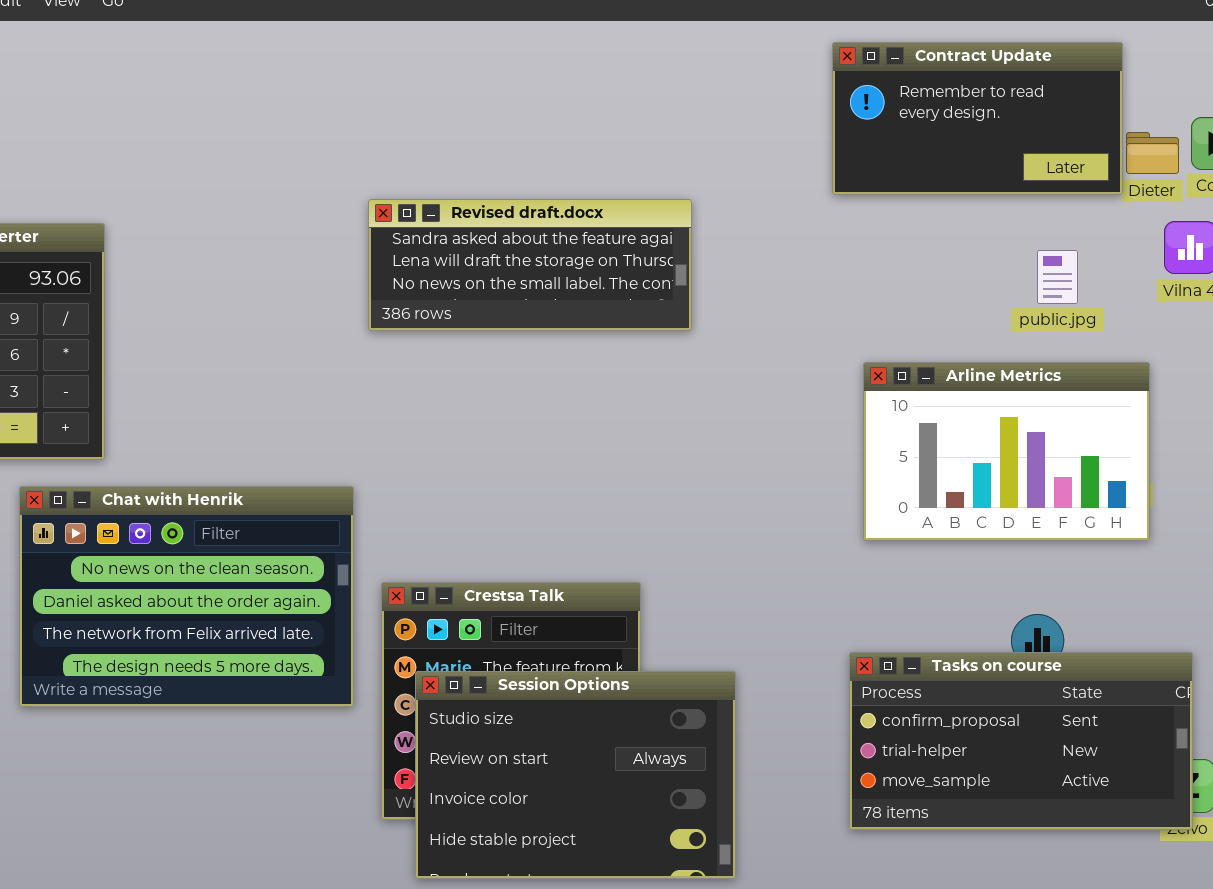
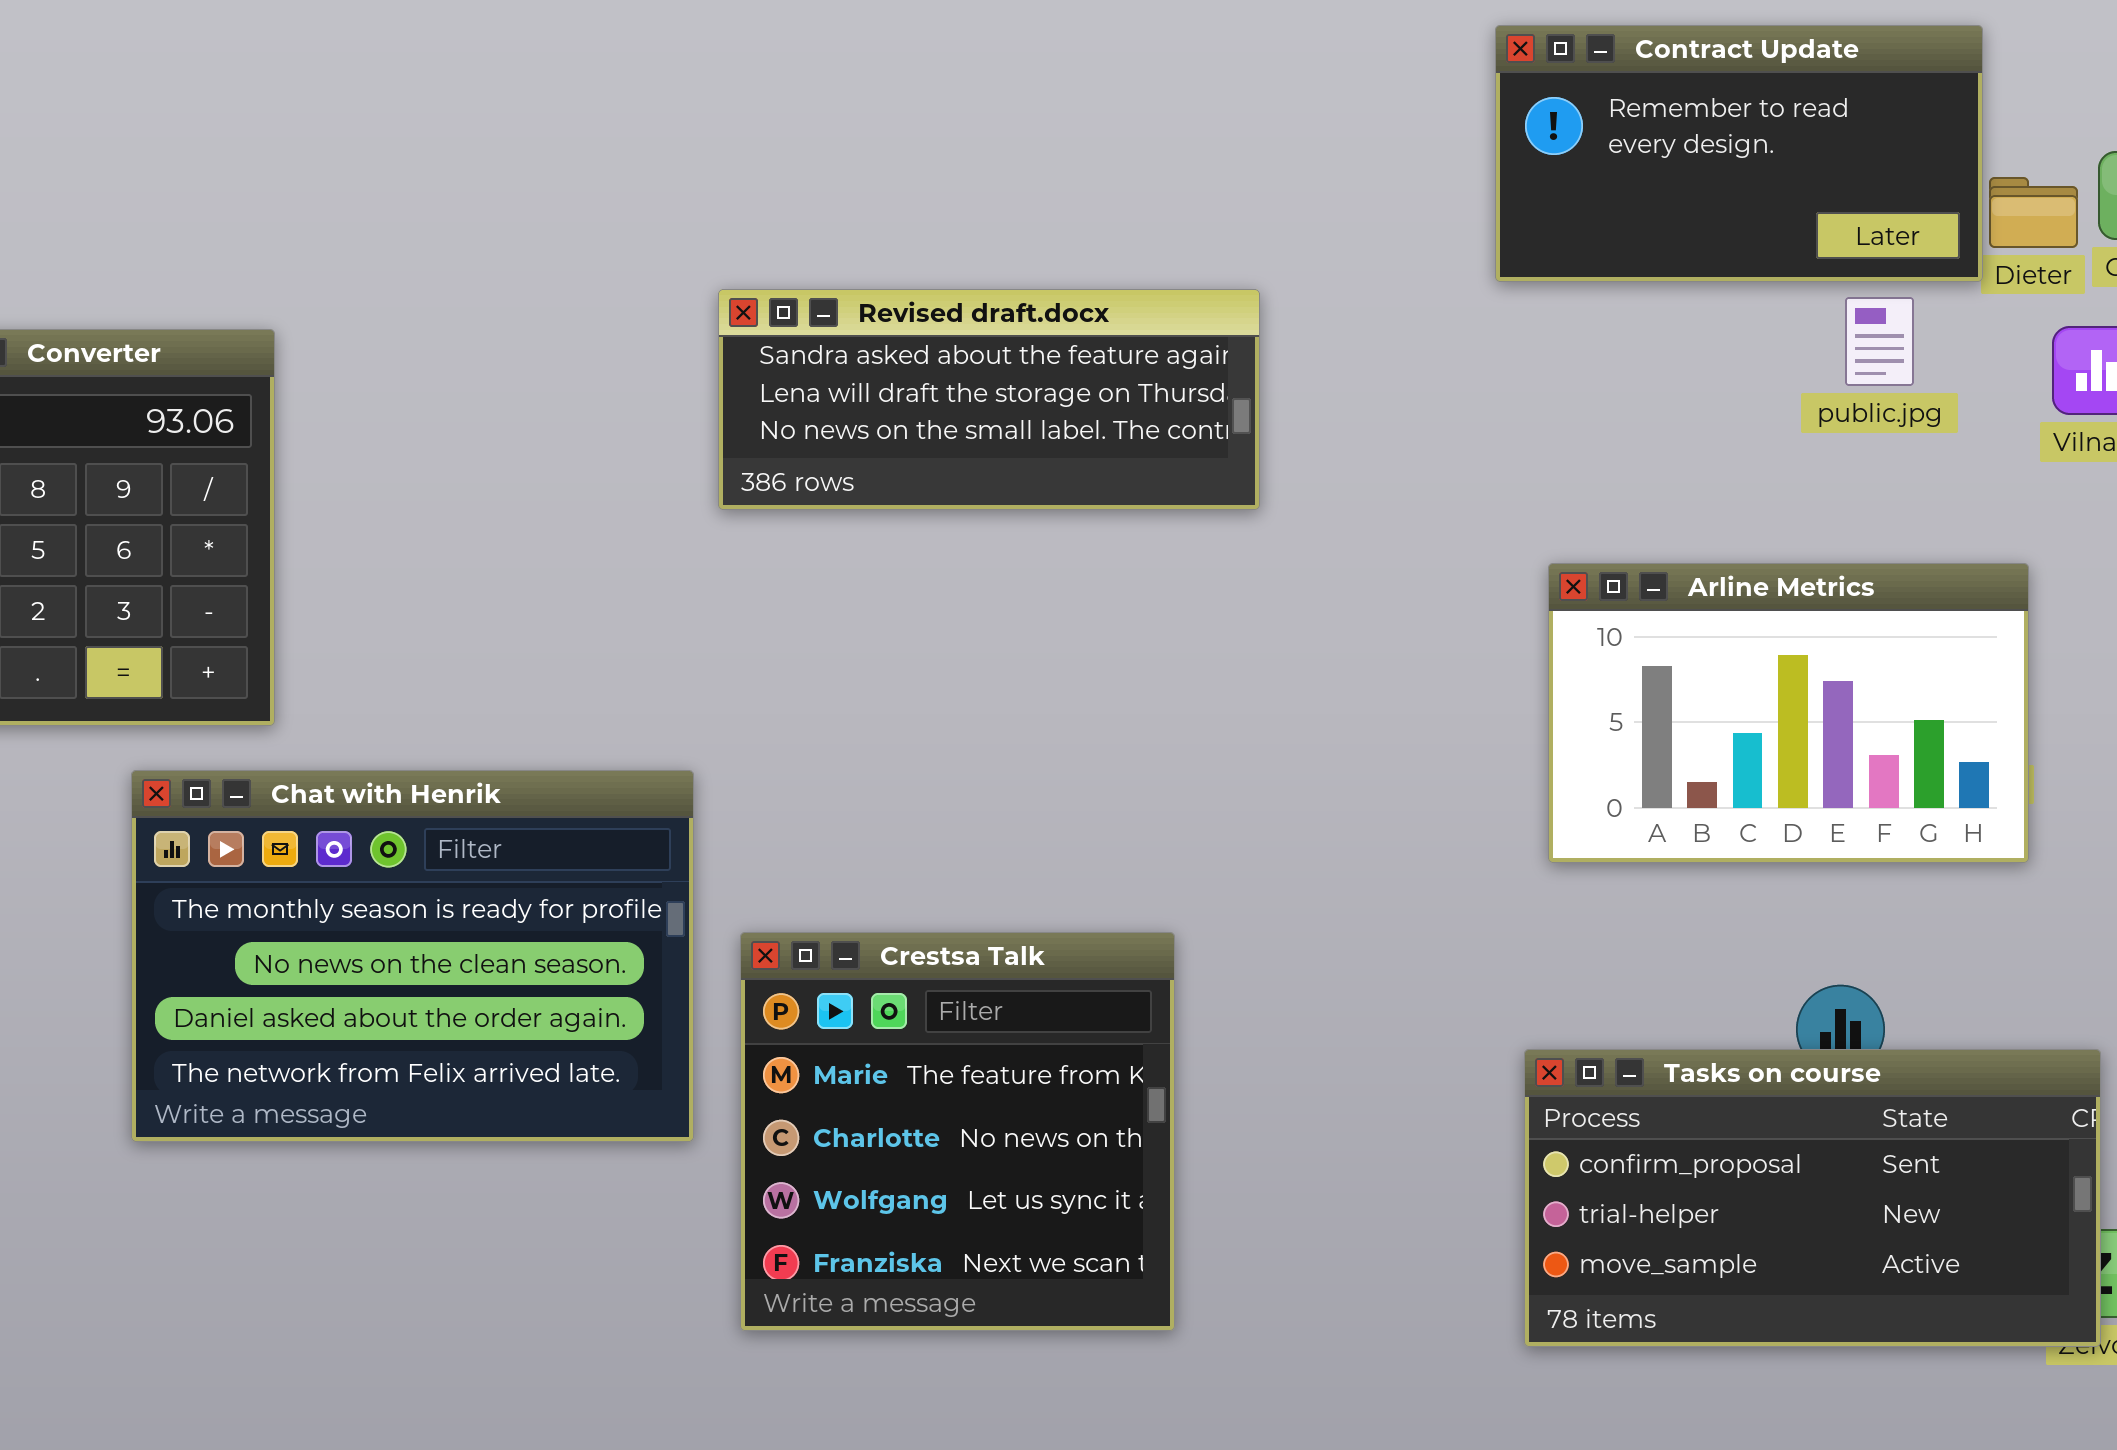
public.jpg: [1037,250,1078,304] -> [1845,297,1914,386], moved
Chat with Henrik: [19,486,354,707] -> [131,770,694,1142], scrolled up 1 row
Session Options: [415,671,736,879] -> none, closed

